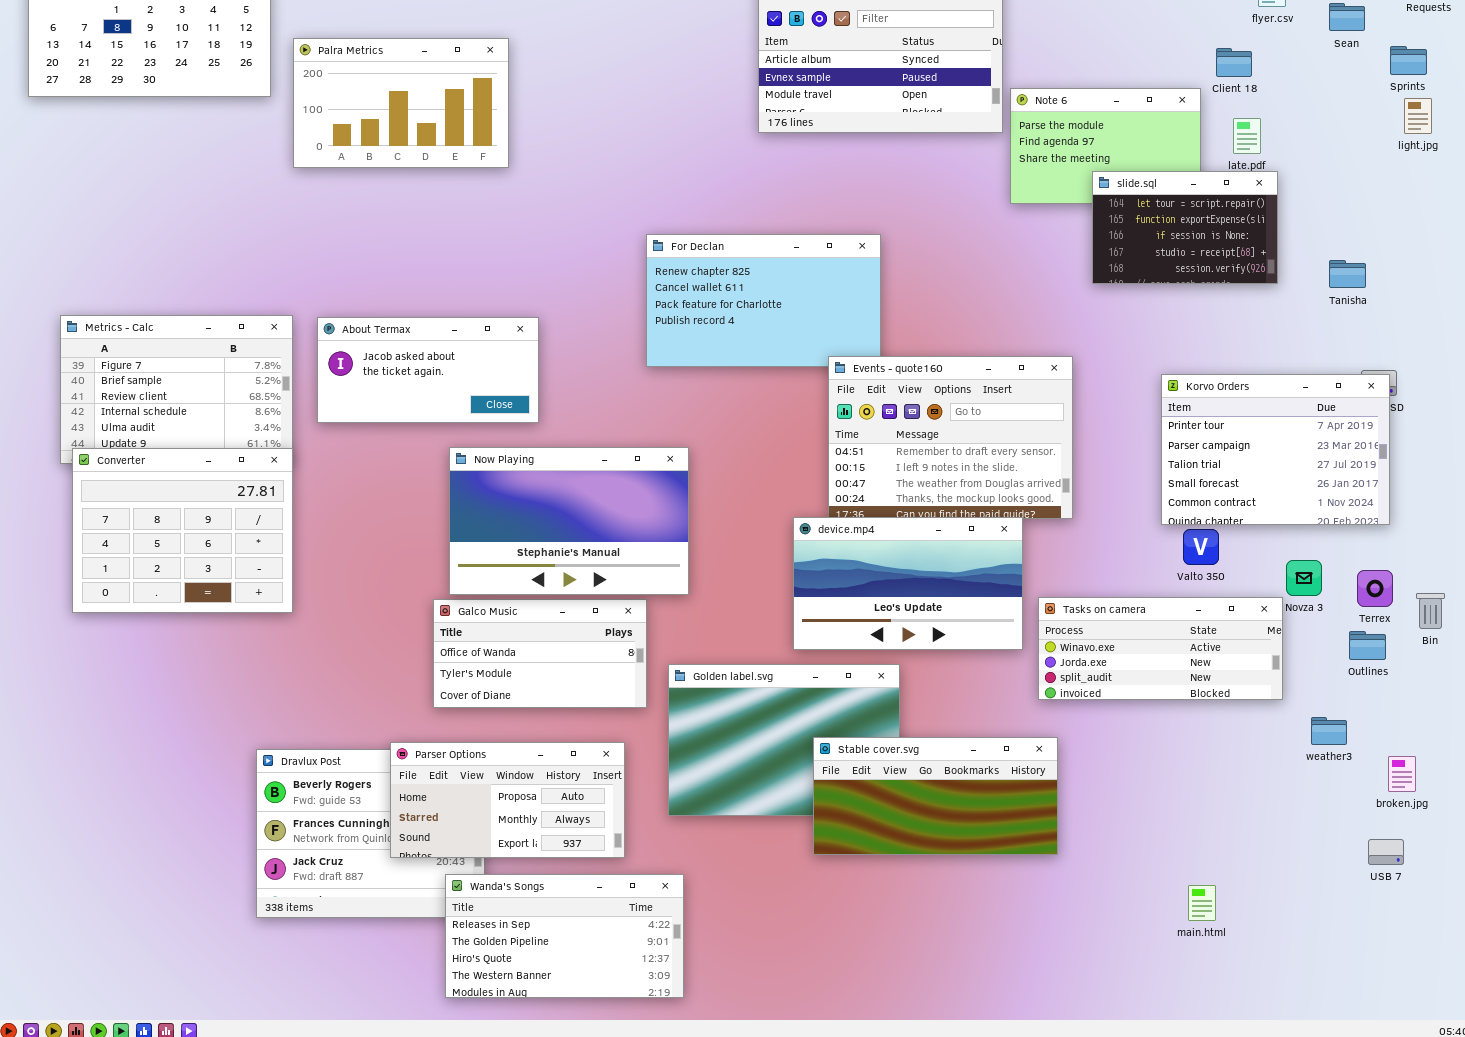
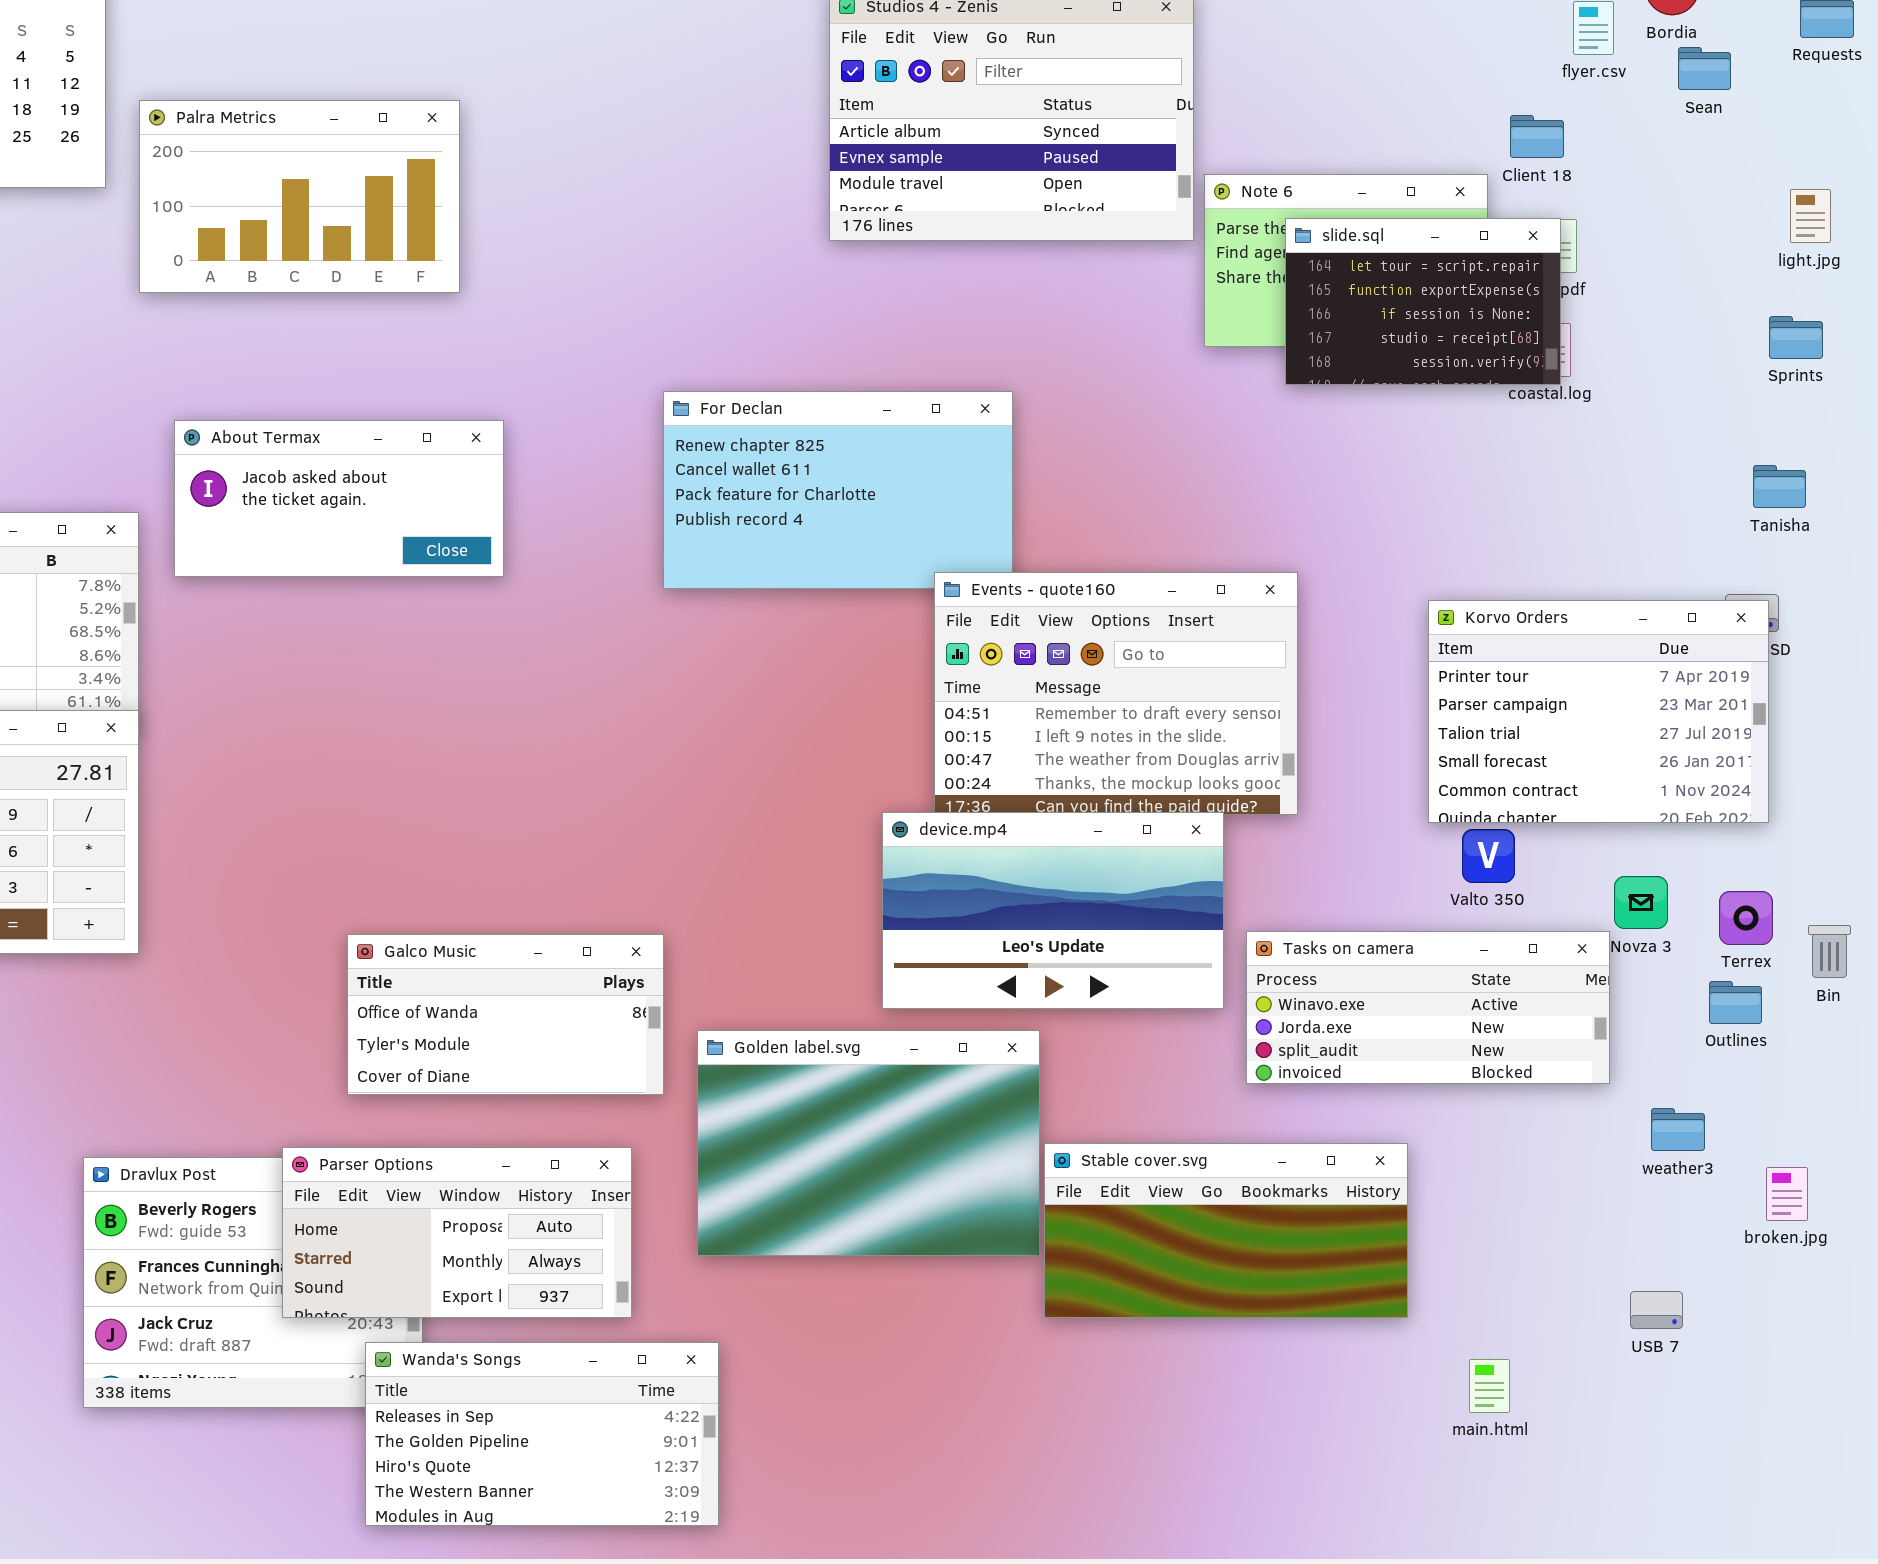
Sprints: [1390,46,1427,75] -> [1769,316,1823,359], moved
slide.sql: [1092,171,1278,284] -> [1285,218,1561,385], moved
Tanisha: [1329,260,1366,288] -> [1753,465,1806,508], moved
About Termax: [317,317,539,423] -> [174,420,504,577], moved
Now Playing: [449,447,689,595] -> none, closed
Stable cover.svg: [813,737,1058,855] -> [1044,1143,1408,1318], moved
USB 7: [1368,839,1404,865] -> [1630,1291,1683,1329], moved

